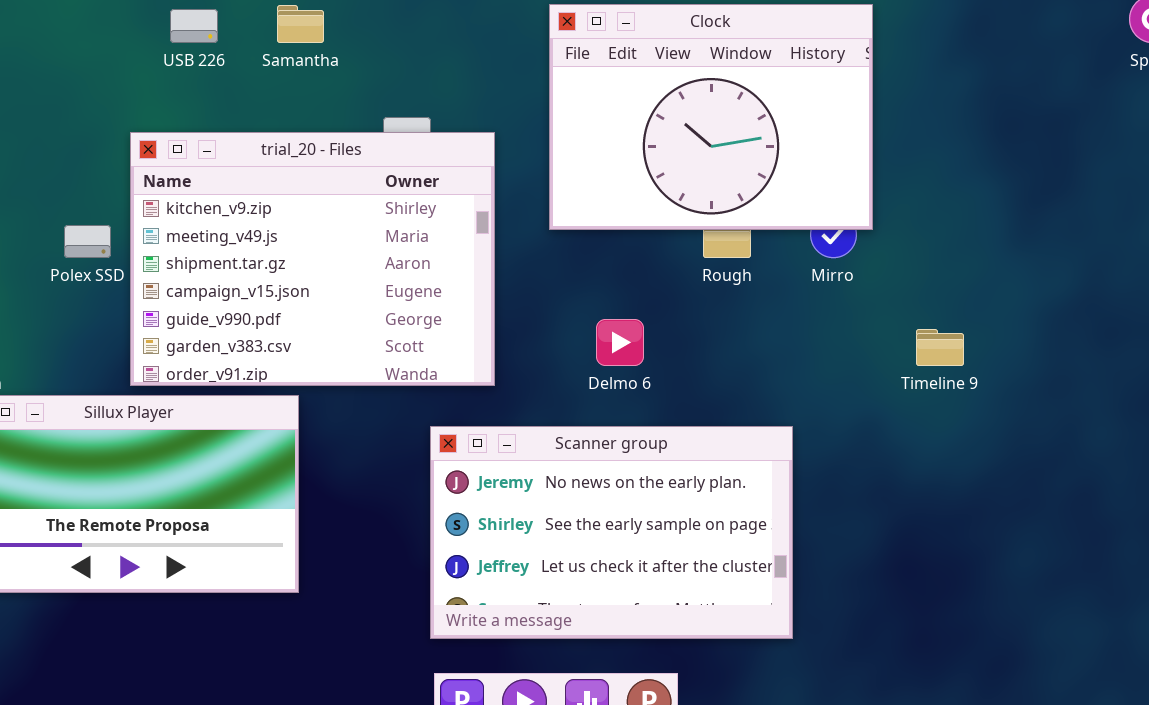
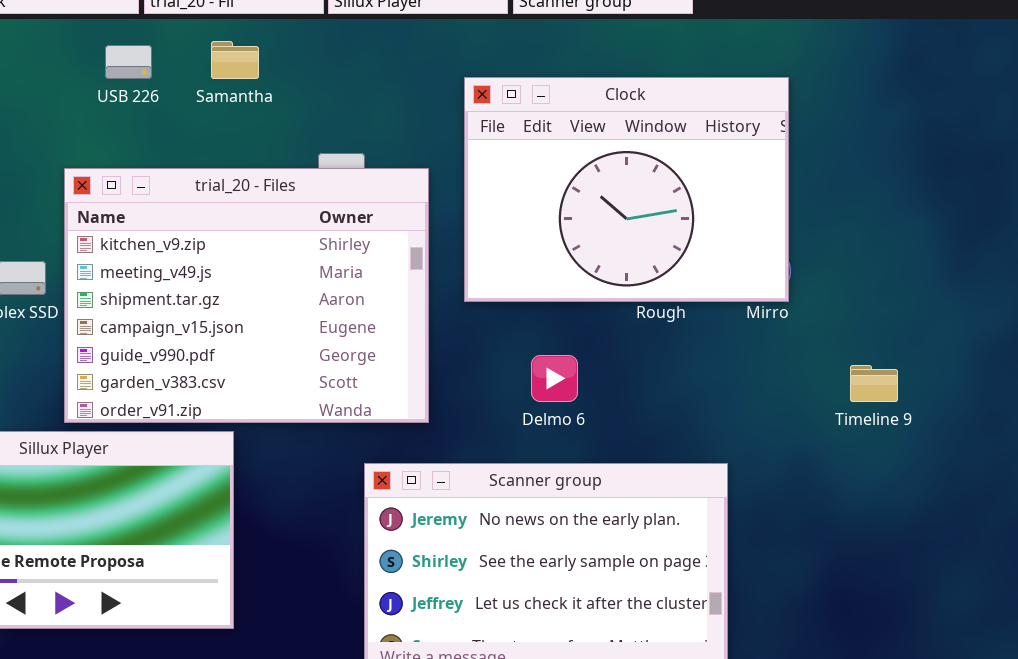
Clock: [549,4,873,230] -> [464,77,789,302], moved

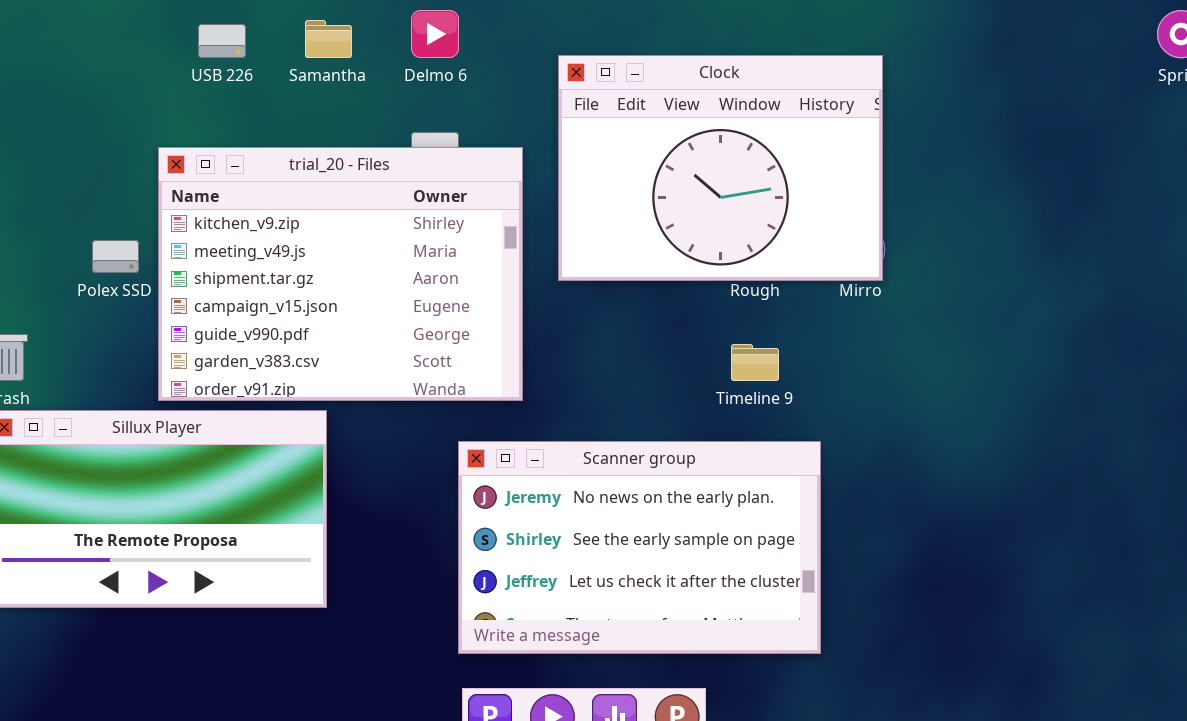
Delmo 6: [531,355,578,402] -> [411,10,459,58], moved
Timeline 9: [850,365,898,402] -> [731,344,779,381], moved

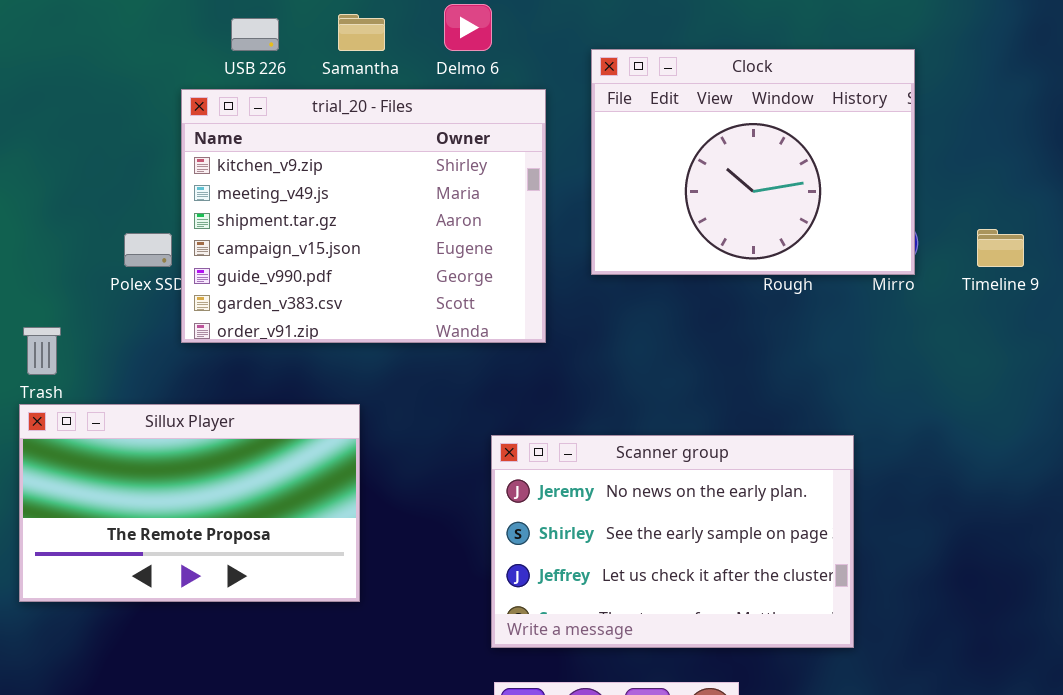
trial_20 - Files: [158,147,523,401] -> [181,89,546,343], moved
Timeline 9: [731,344,779,381] -> [977,229,1024,267], moved

